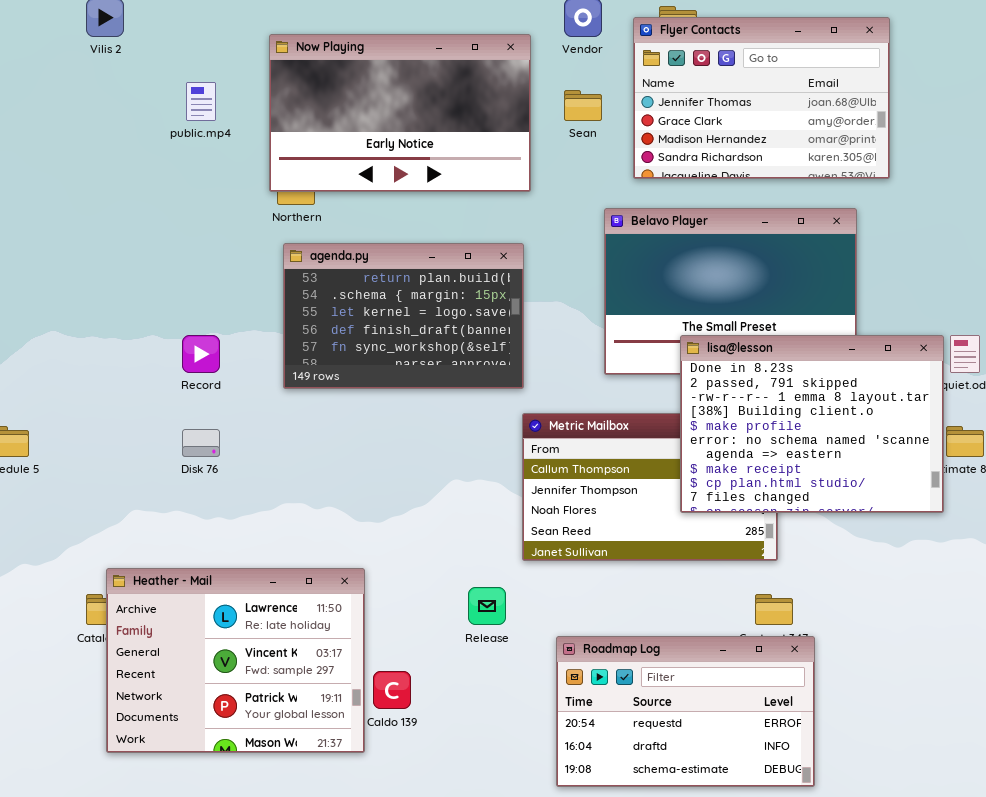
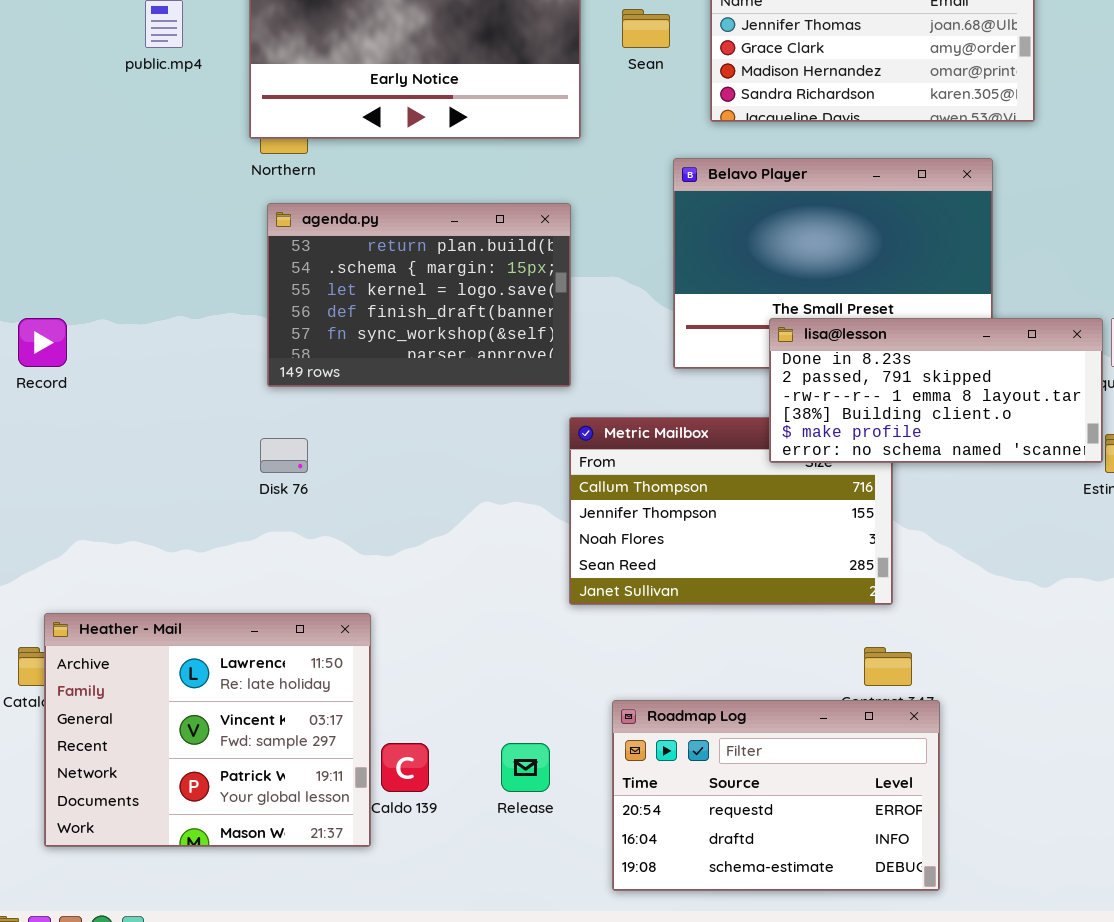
Record: [182,335,220,373] -> [18,318,67,367], moved
lisa@lesson: [680,335,944,513] -> [769,318,1103,463], resized
Disk 76: [182,429,220,457] -> [260,438,308,473], moved
Release: [468,587,506,625] -> [501,743,550,792], moved

